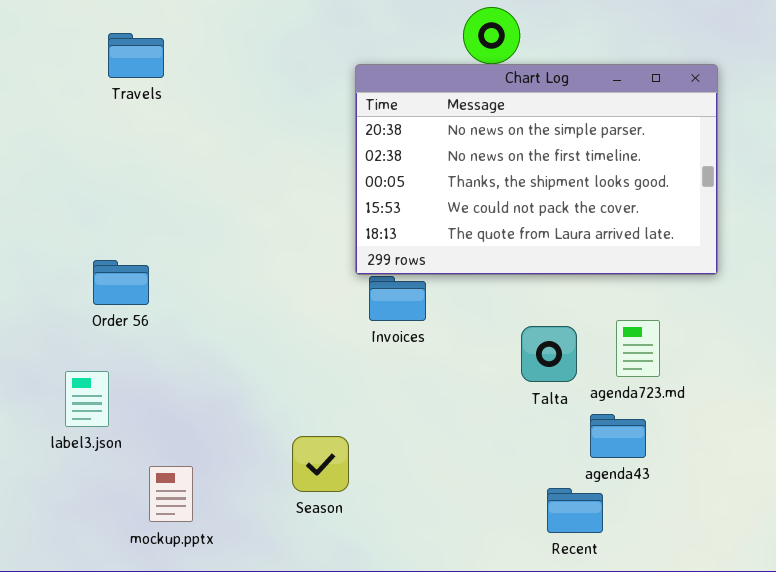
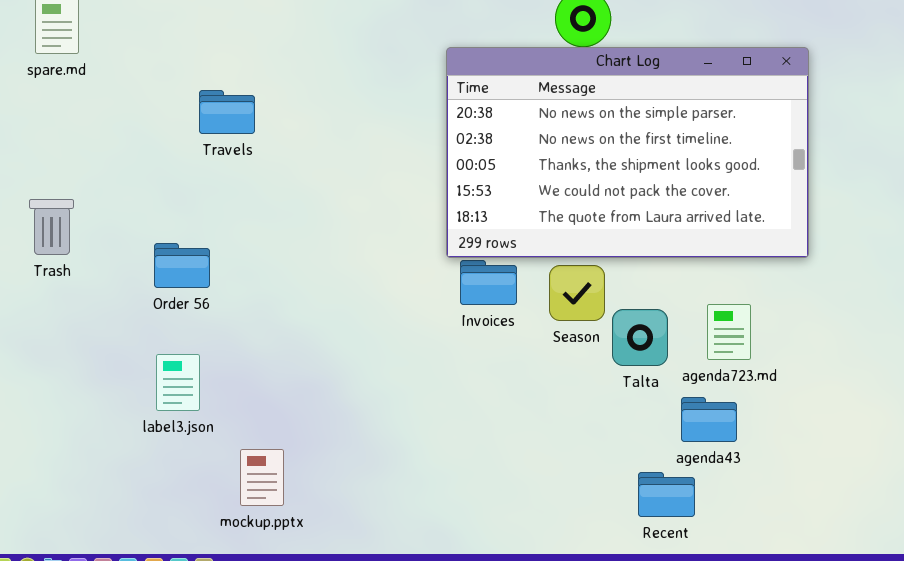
Travels: [108,33,164,78] -> [199,90,255,134], moved
Order 56: [93,260,149,305] -> [154,243,210,288], moved
Season: [292,436,349,492] -> [549,265,605,321], moved

